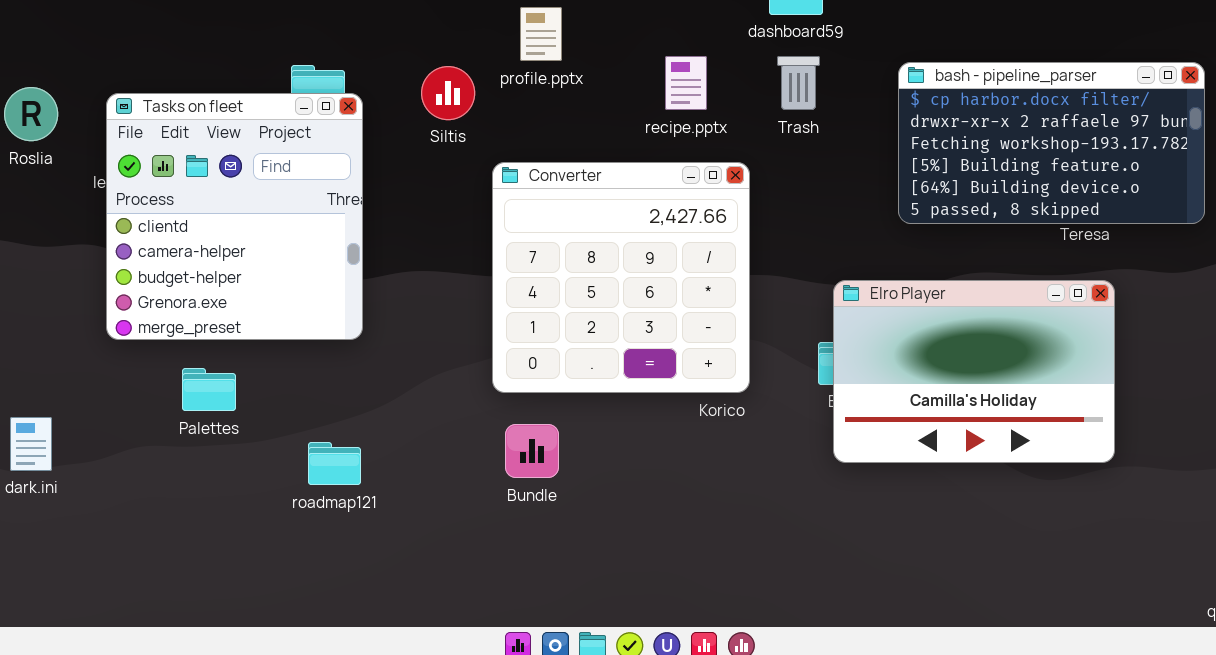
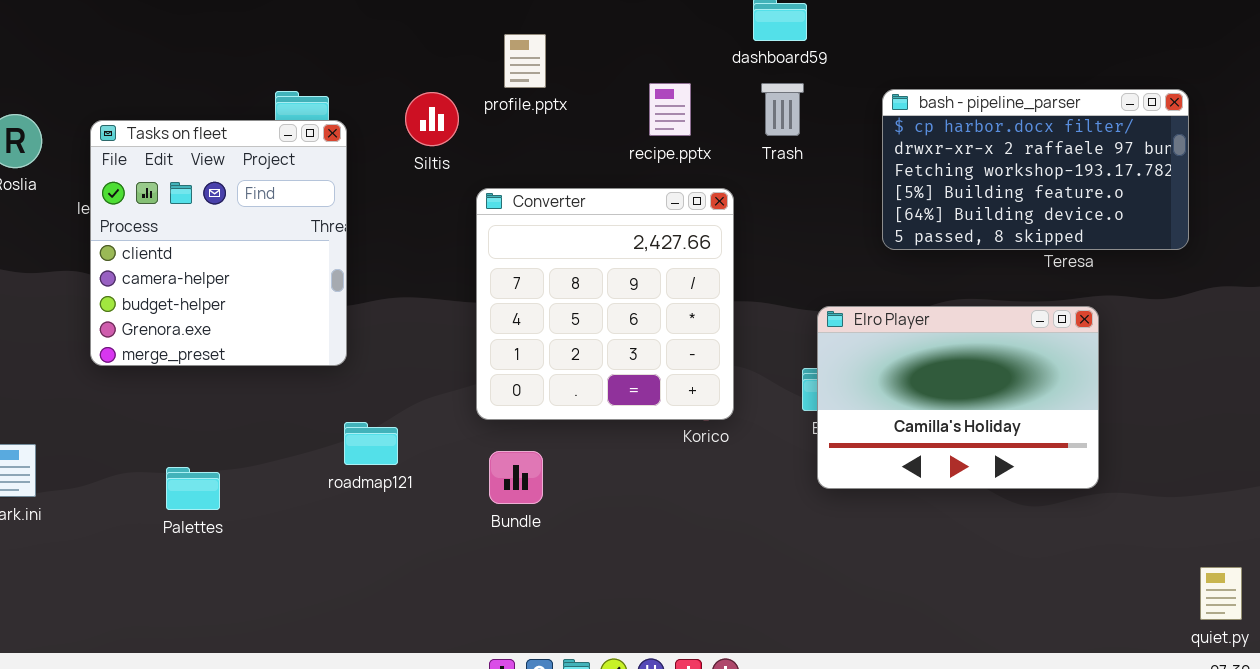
Palettes: [182,368,236,411] -> [166,467,220,510], moved
roadmap121: [308,442,361,485] -> [344,422,398,465], moved

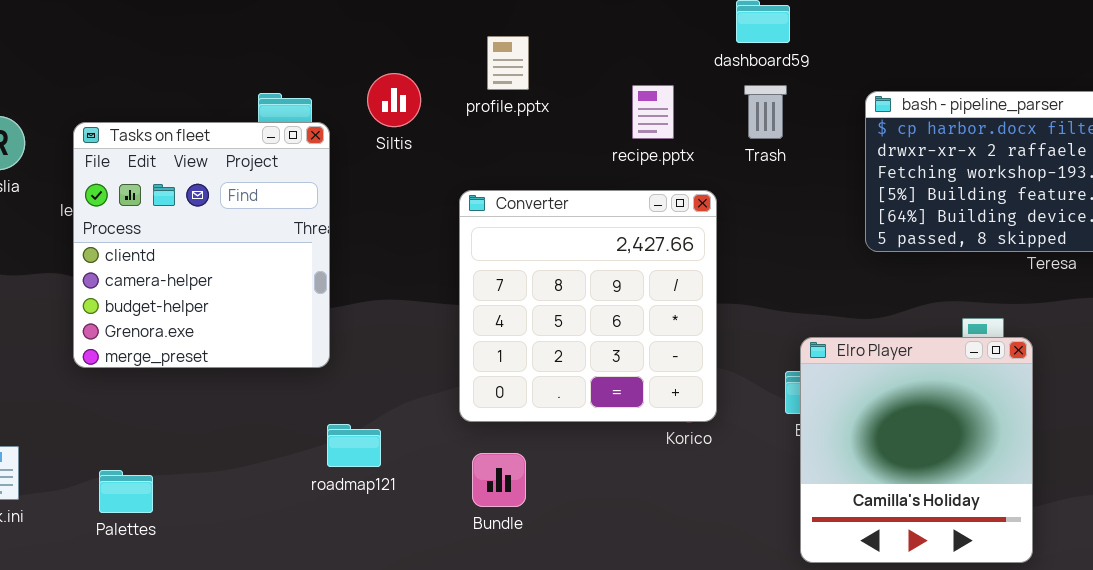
Siltis: [405,92,459,146] -> [367,73,421,127], moved
Elro Player: [817,306,1099,489] -> [800,337,1033,563], moved, resized
Palettes: [166,467,220,510] -> [99,470,153,513], moved

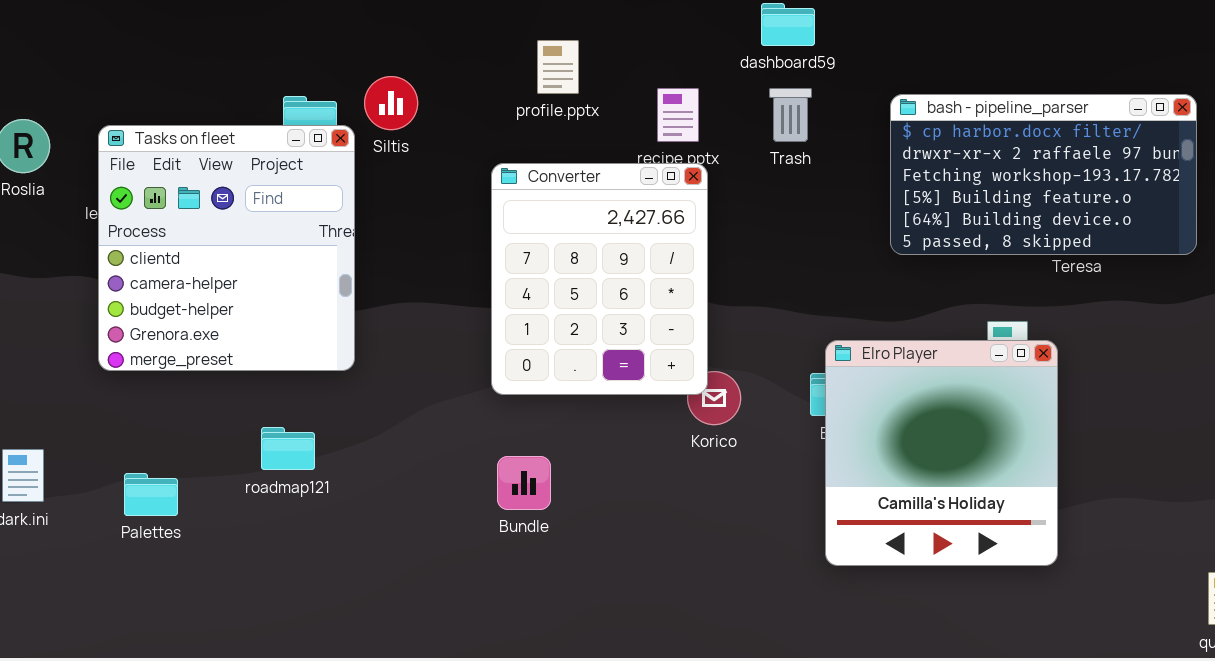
profile.pptx: [487,36,529,90] -> [537,40,579,94], moved
Siltis: [367,73,421,127] -> [364,76,418,130], moved
Converter: [459,190,717,422] -> [491,163,708,395], moved, resized
roadmap121: [327,424,381,467] -> [261,427,315,470], moved

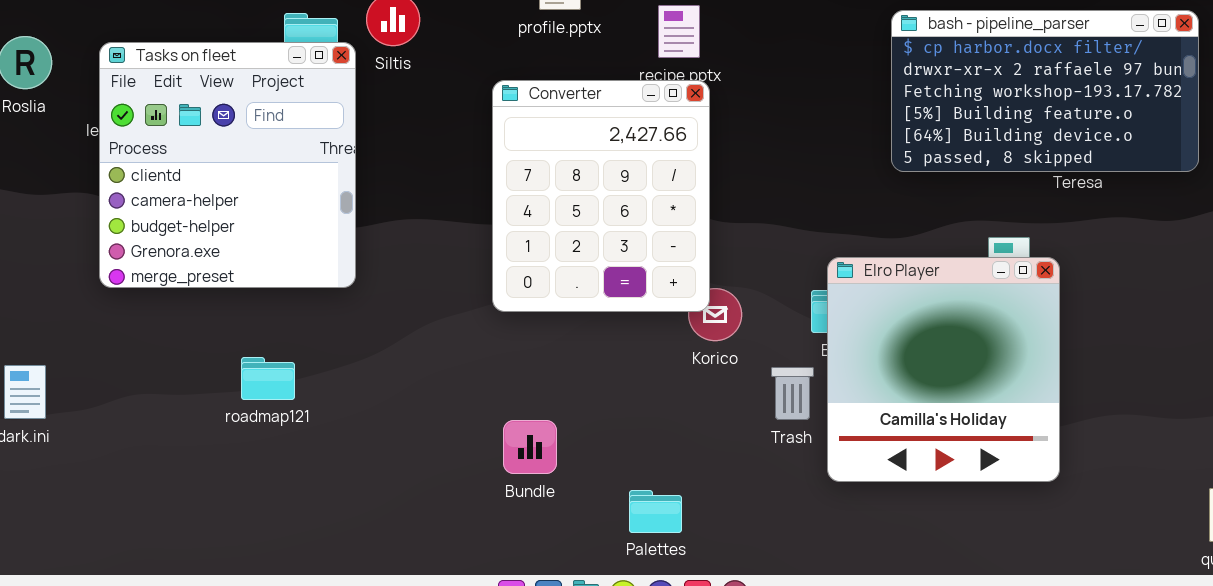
Trash: [769,88,812,142] -> [771,367,814,420], moved
roadmap121: [261,427,315,470] -> [241,357,295,400], moved
Bundle: [497,456,551,510] -> [503,420,557,474], moved
Palettes: [124,473,178,516] -> [629,490,682,533], moved

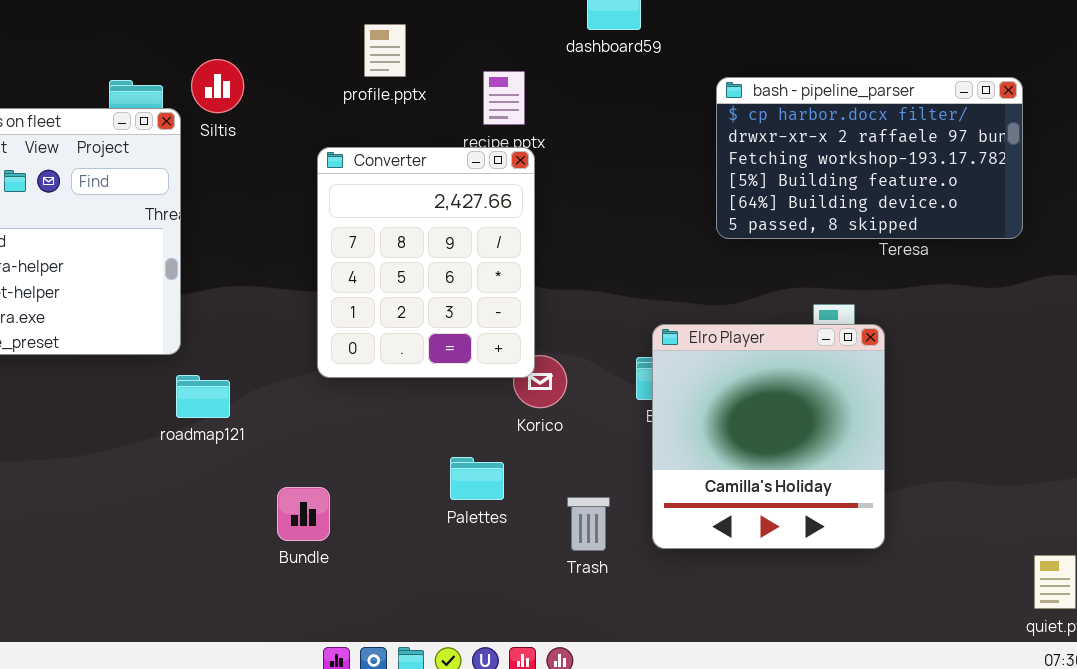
roadmap121: [241,357,295,400] -> [176,375,230,418], moved
Trash: [771,367,814,420] -> [567,497,610,551], moved
Bundle: [503,420,557,474] -> [277,487,330,541], moved
Palettes: [629,490,682,533] -> [450,457,504,500], moved

